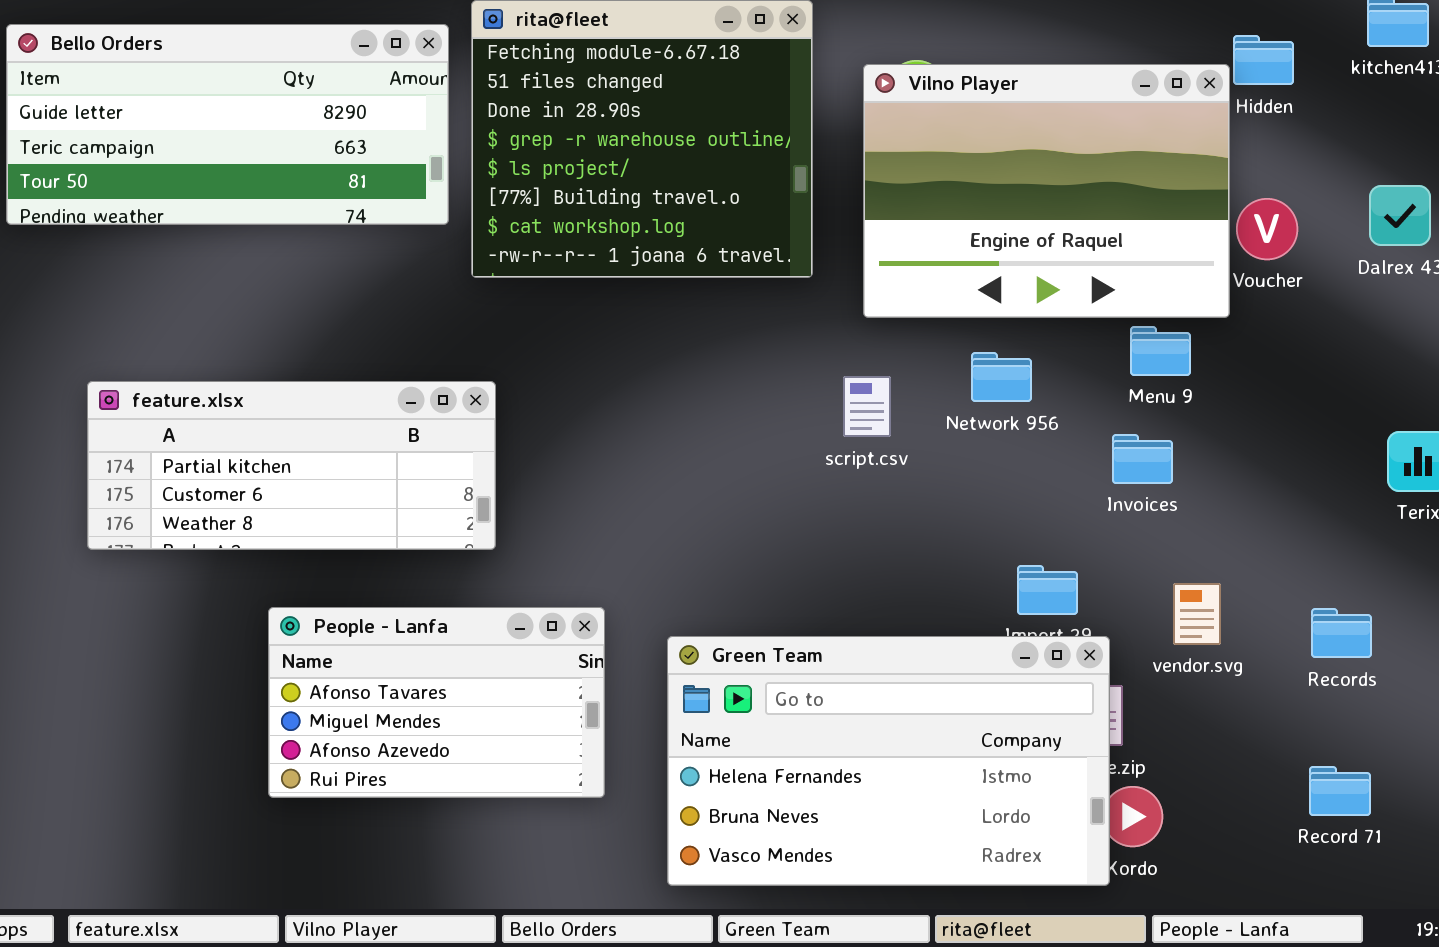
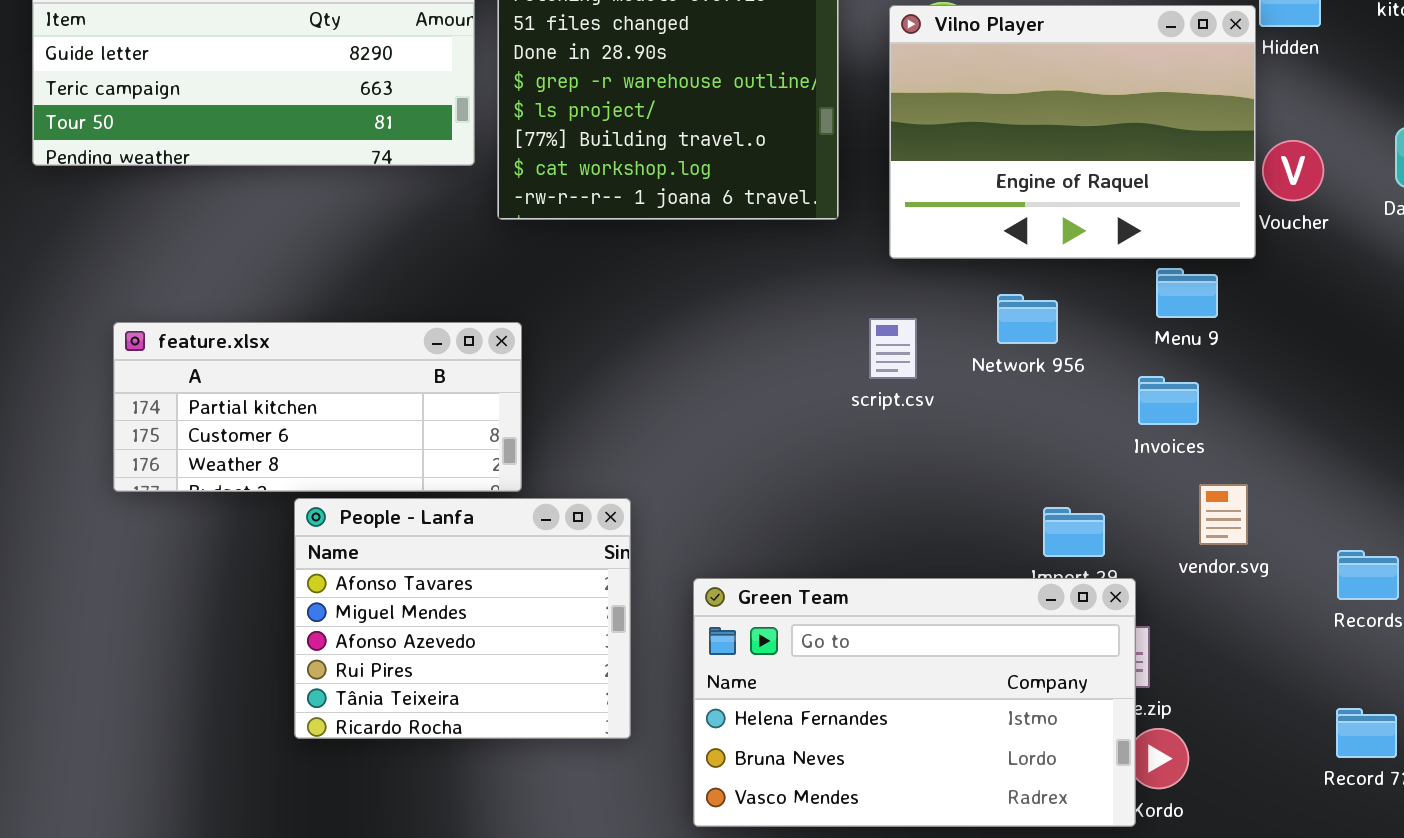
vendor.svg: [1173,583,1221,645] -> [1199,484,1248,545], moved
People - Lanfa: [268,607,605,798] -> [294,498,631,739], resized

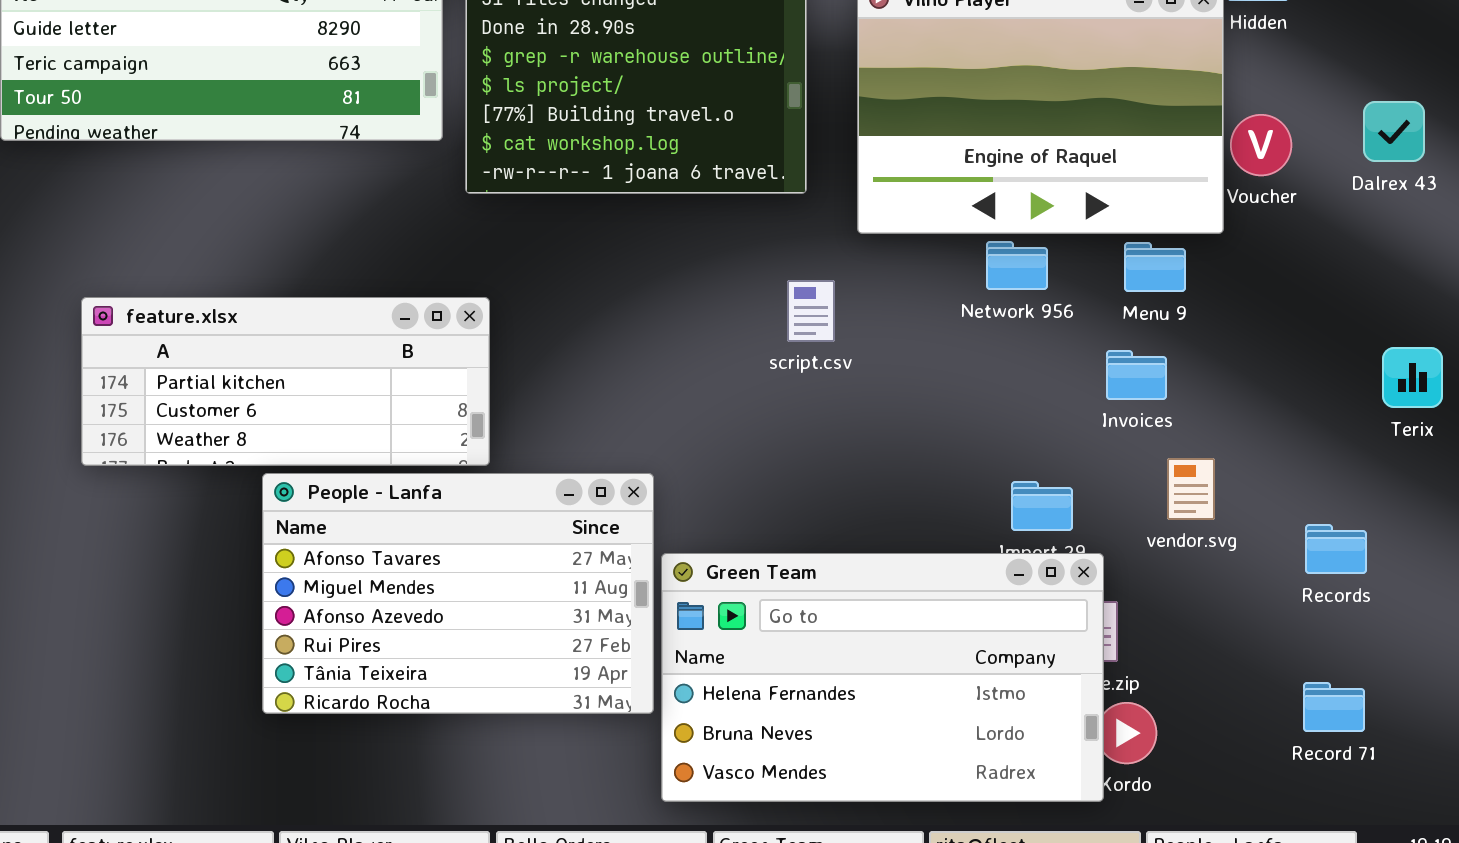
Network 956: [997,294,1058,344] -> [986,241,1048,290], moved
script.csv: [869,318,917,379] -> [787,280,835,342], moved
People - Lanfa: [294,498,631,739] -> [262,473,654,714], resized

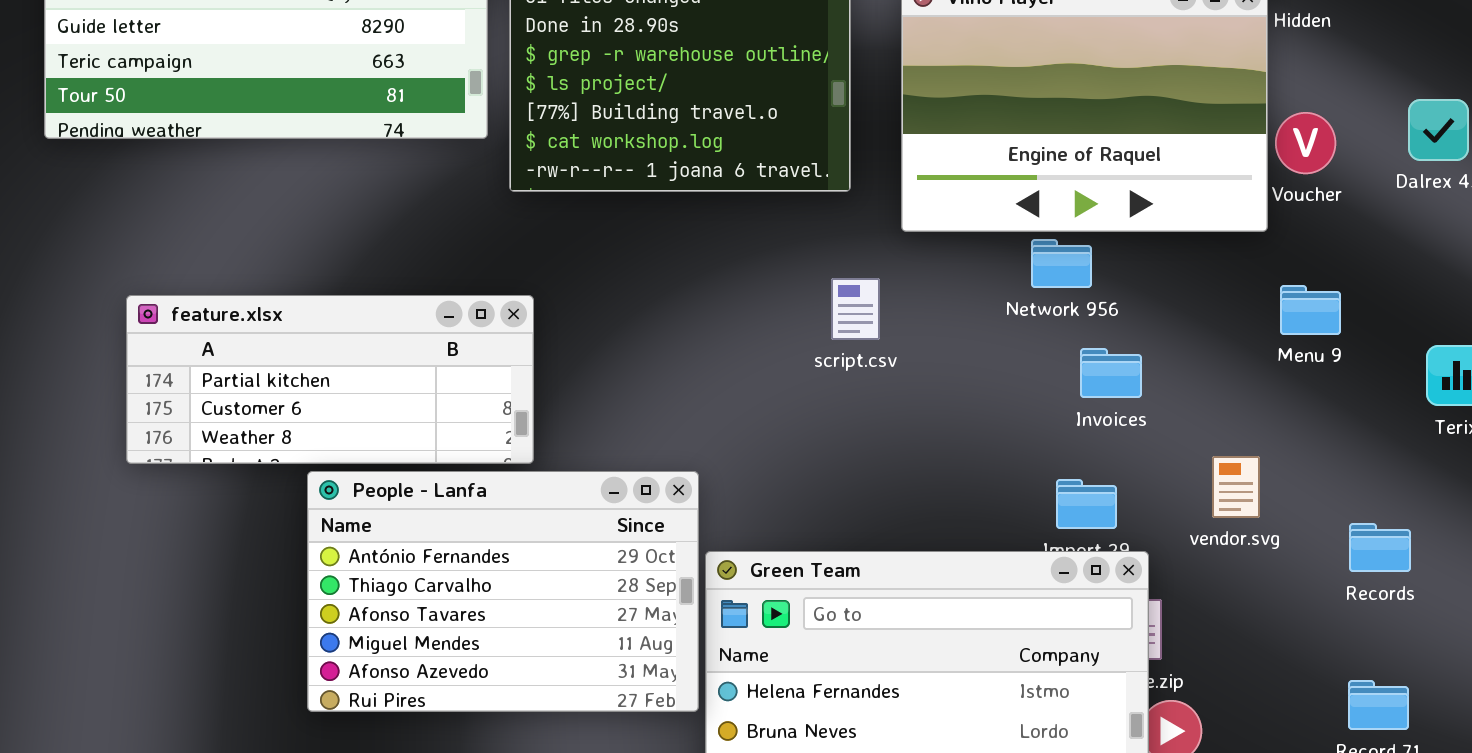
Menu 9: [1124,242,1186,292] -> [1280,285,1341,335], moved
Invoices: [1106,350,1167,400] -> [1080,348,1142,398], moved
People - Lanfa: [262,473,654,714] -> [307,471,699,712], scrolled up 2 rows

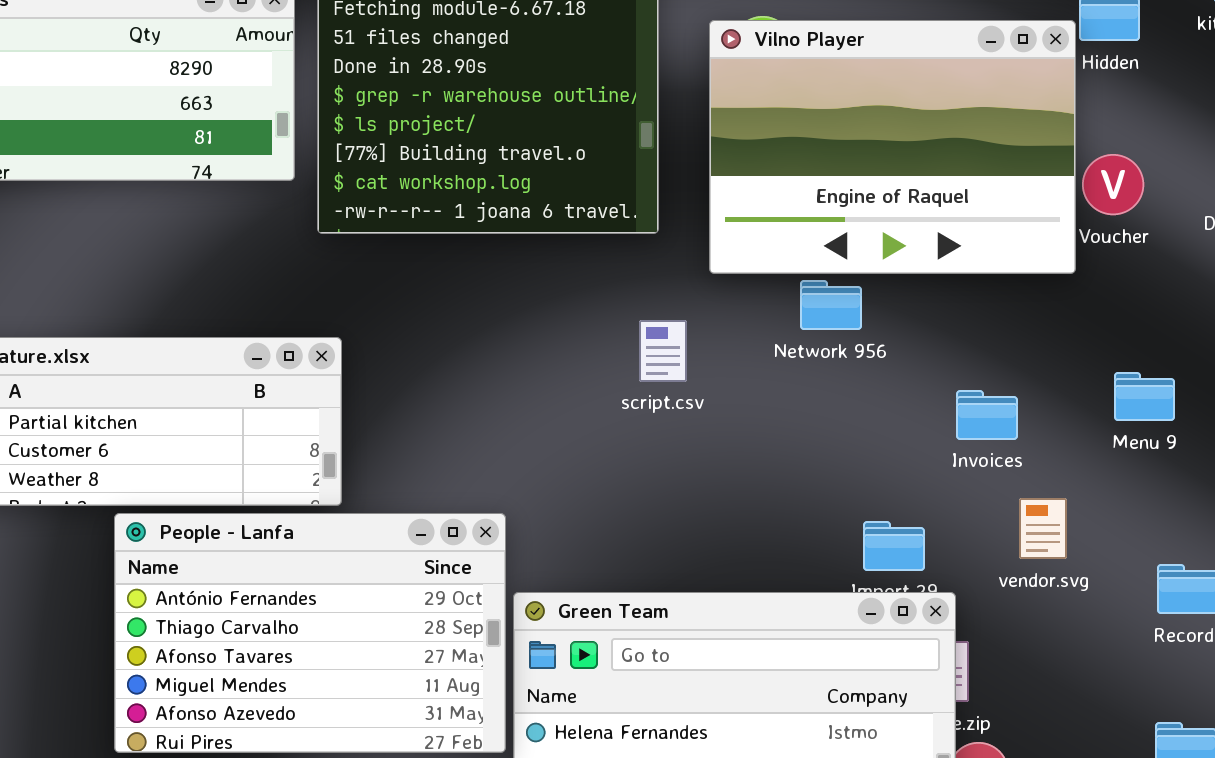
Network 956: [1031,239,1092,288] -> [800,280,862,330], moved
Menu 9: [1280,285,1341,335] -> [1114,372,1175,421], moved
Invoices: [1080,348,1142,398] -> [956,390,1018,440], moved

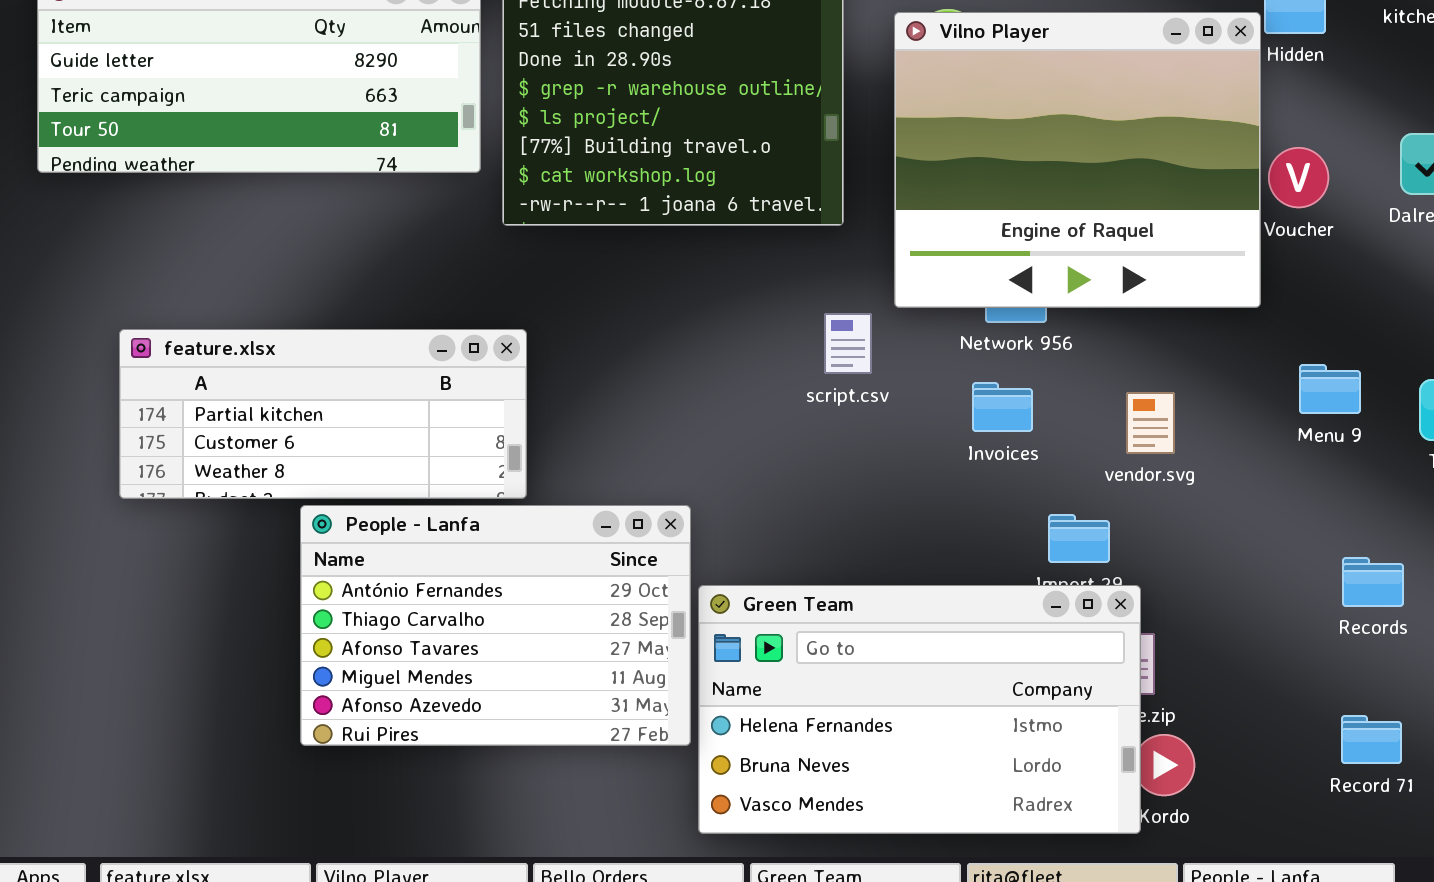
Vilno Player: [709,20,1076,274] -> [894,12,1261,308], resized
Invoices: [956,390,1018,440] -> [972,382,1033,432], moved
vendor.svg: [1019,498,1067,559] -> [1126,392,1175,454], moved

